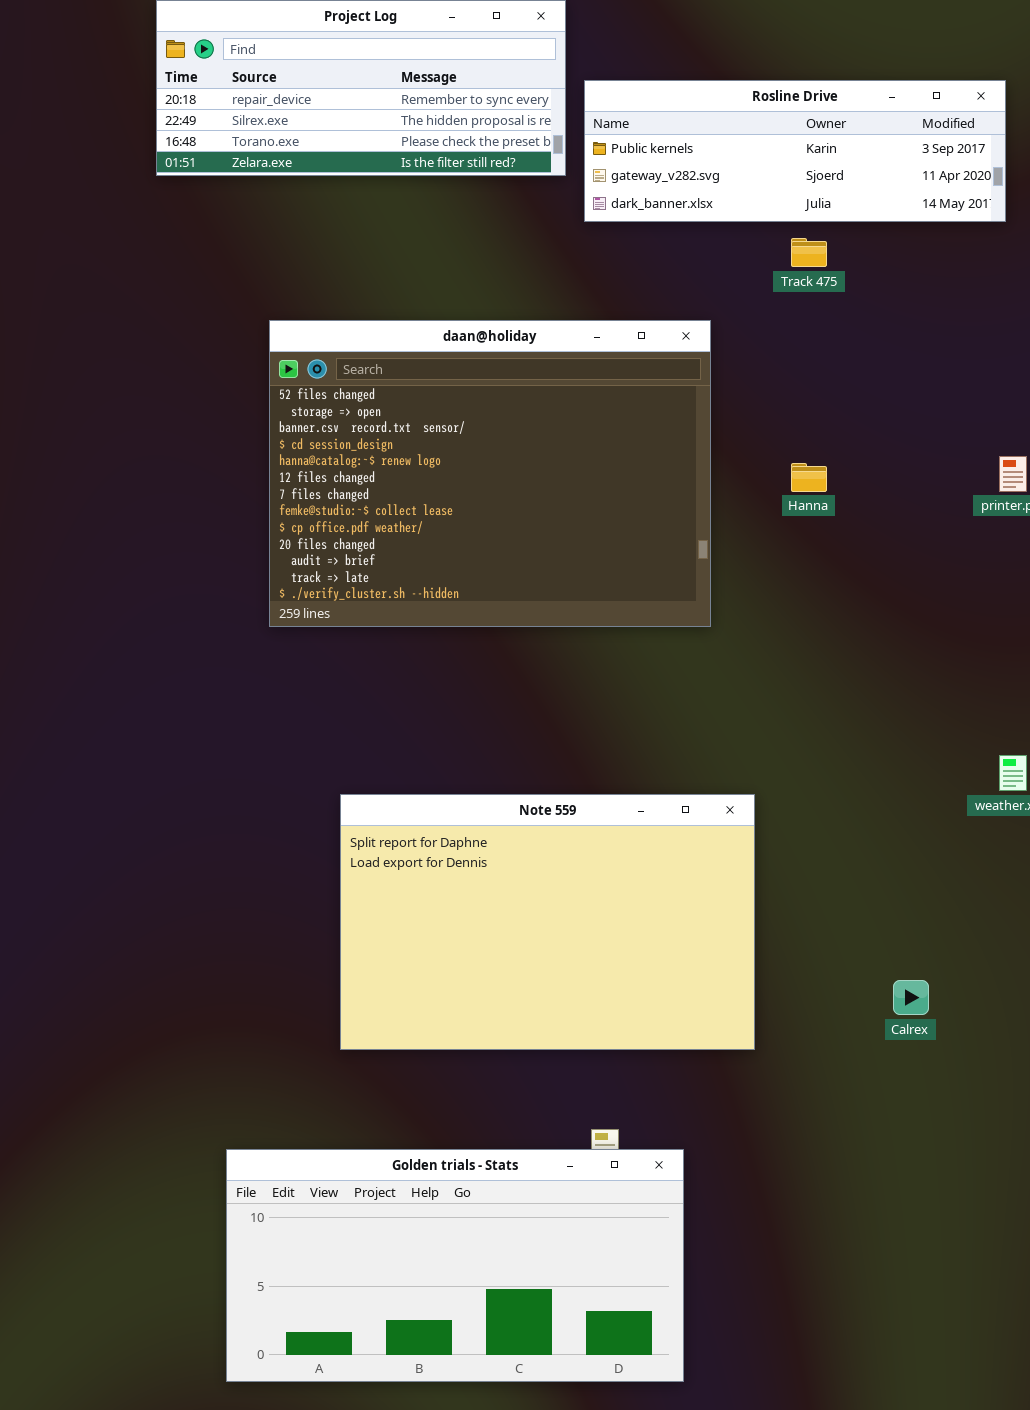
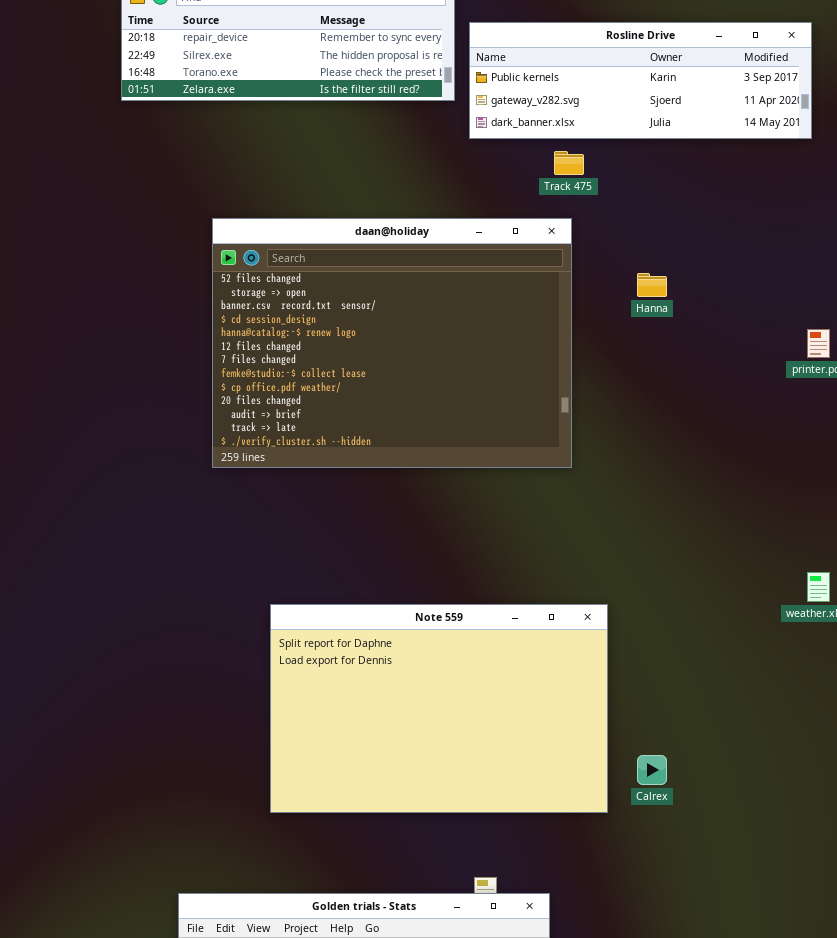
Track 475: [791,238,827,267] -> [554,151,584,175], moved
Hanna: [791,463,827,492] -> [637,273,667,297], moved
Calrex: [893,980,929,1015] -> [637,755,667,785], moved

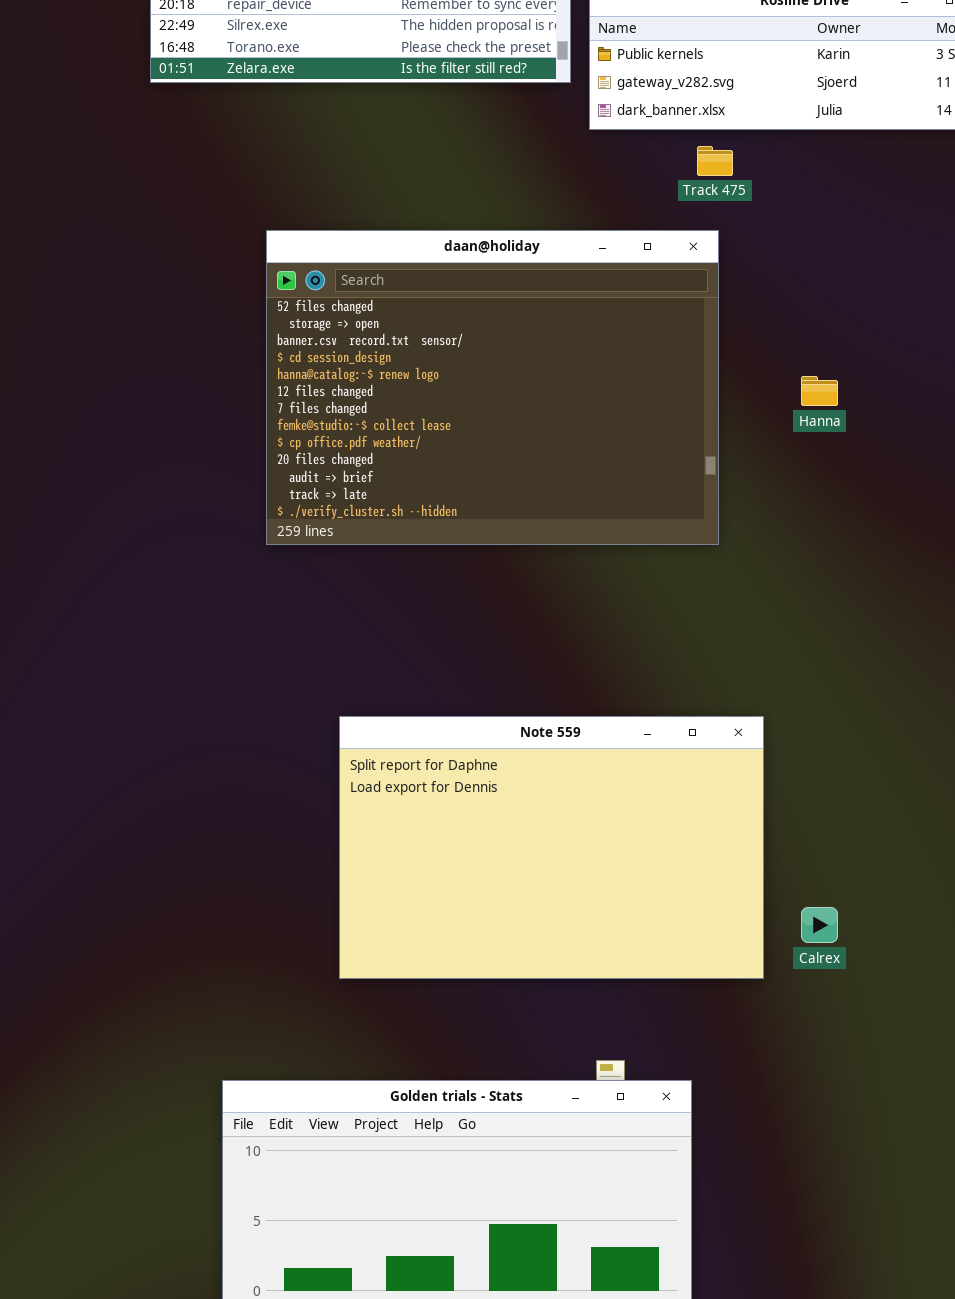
Hanna: [637,273,667,297] -> [801,376,838,406], moved

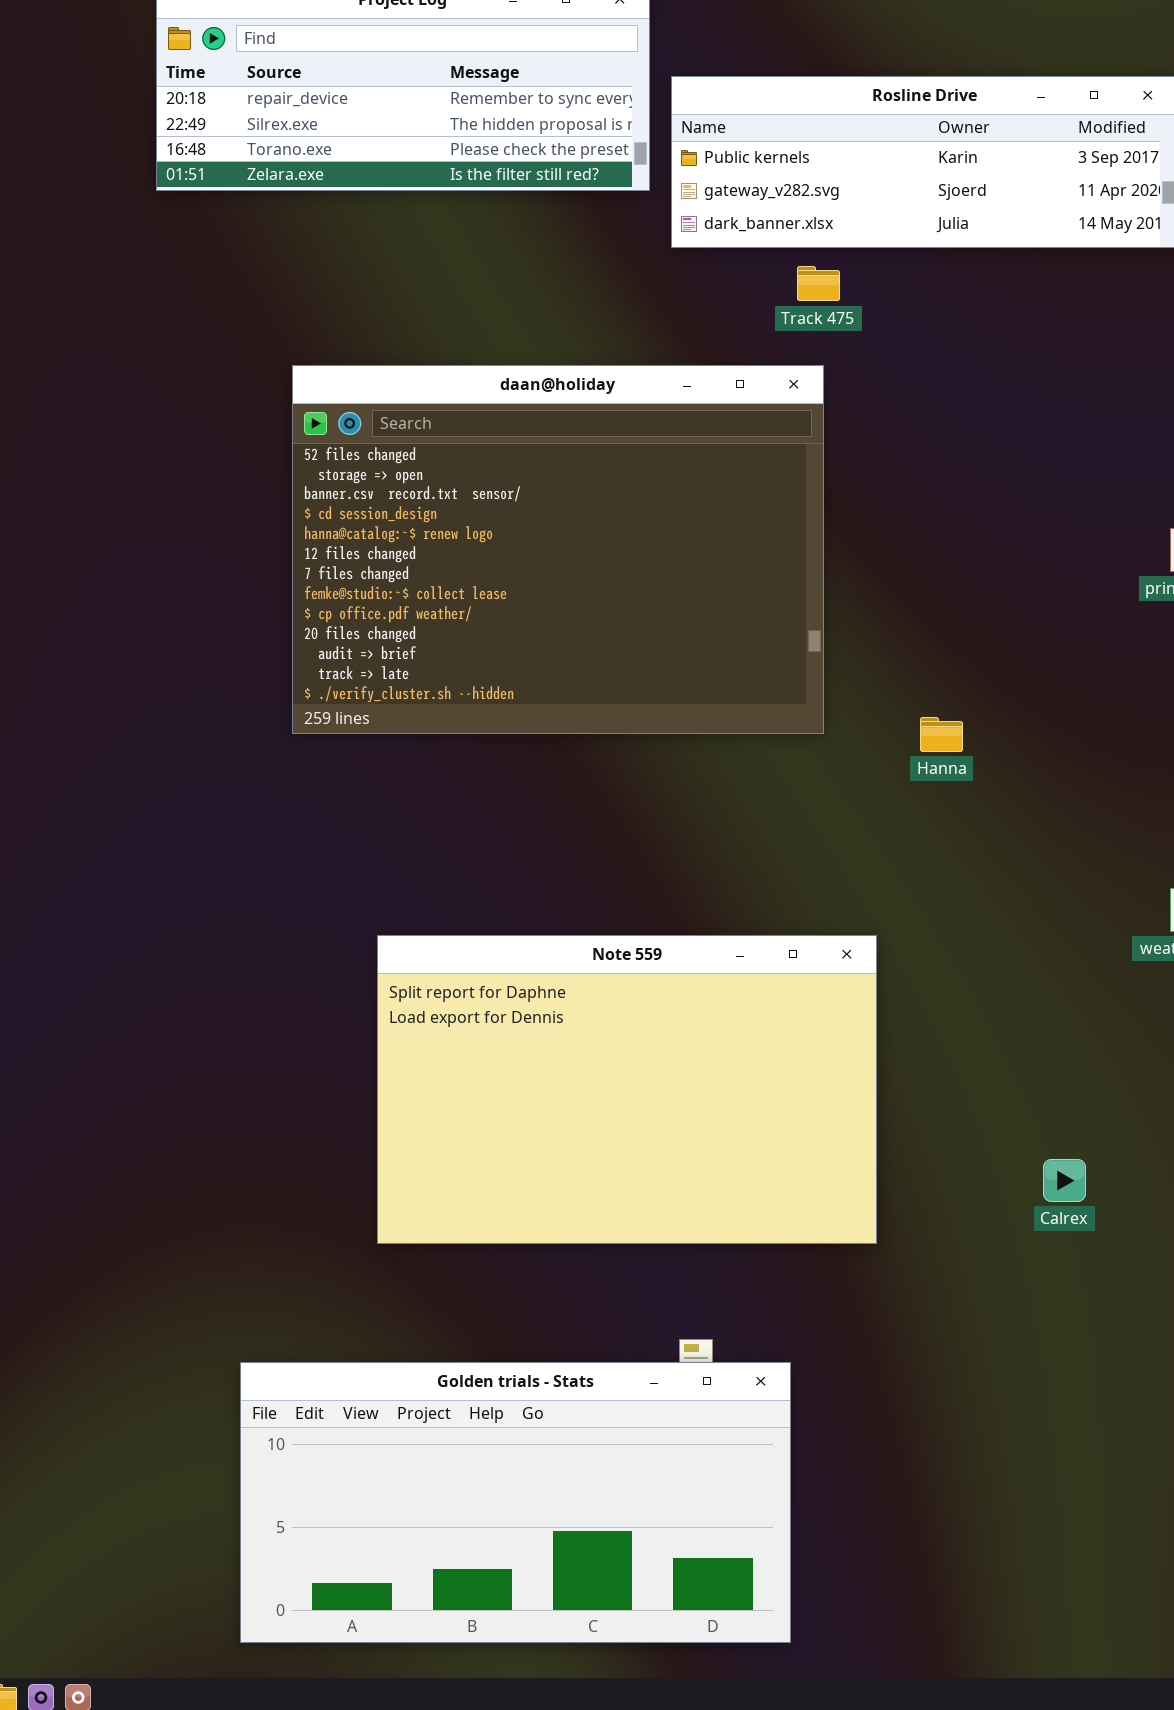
Hanna: [801,376,838,406] -> [920,717,963,752], moved
Calrex: [801,907,838,943] -> [1043,1159,1086,1202], moved

